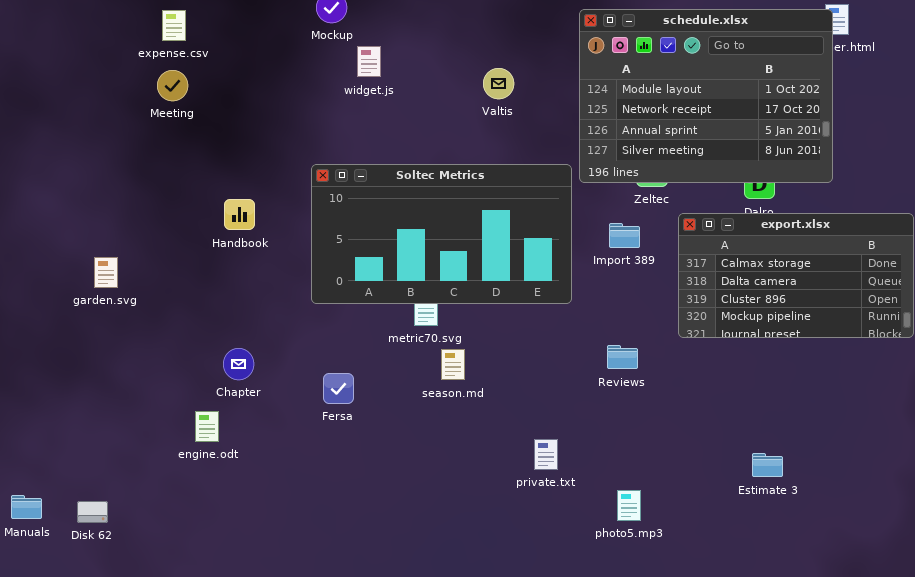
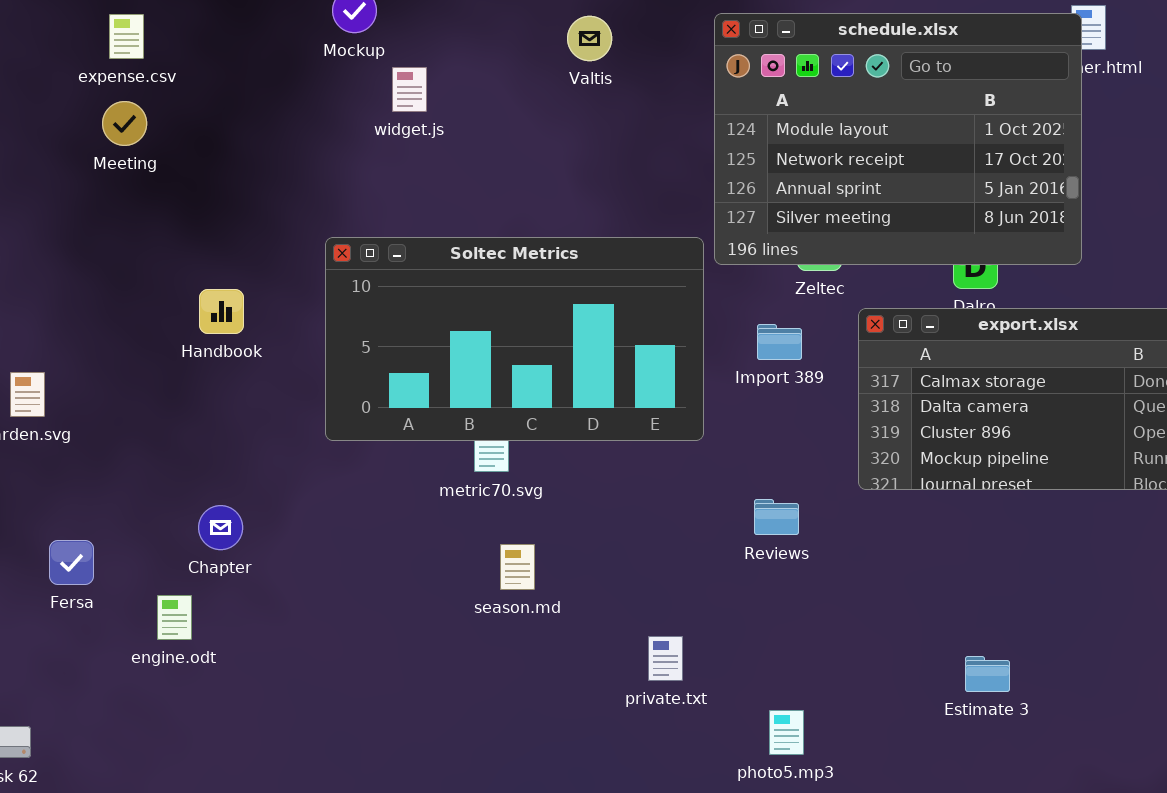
Valtis: [483,68,514,99] -> [567,16,612,61], moved
season.md: [441,349,465,380] -> [500,544,535,590], moved
Fersa: [323,373,354,404] -> [49,540,94,585], moved

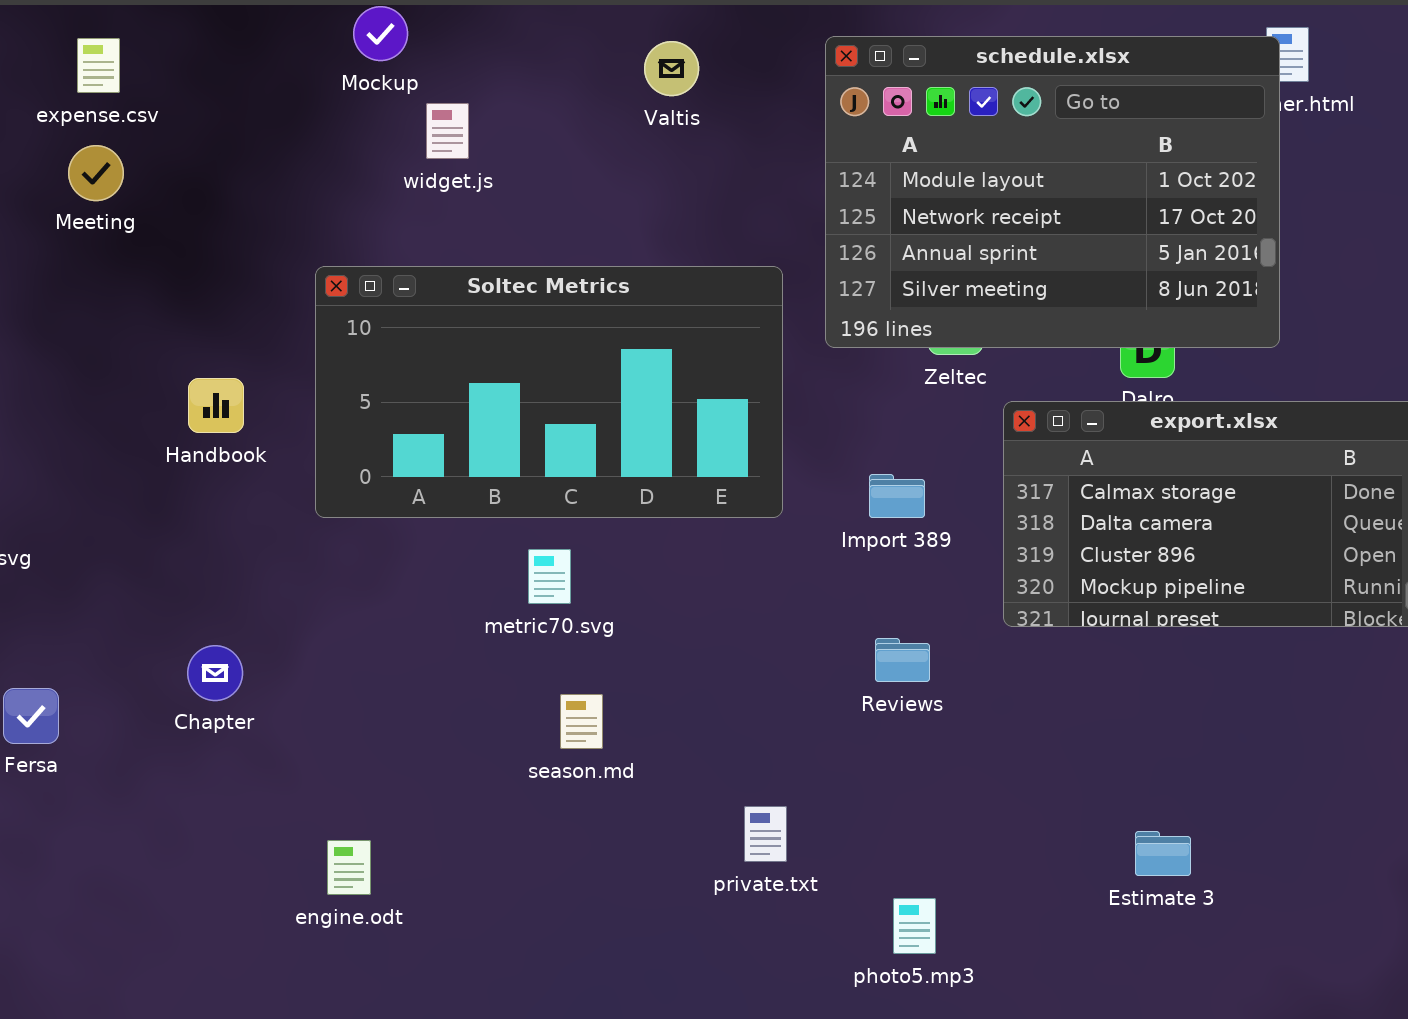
Soltec Metrics: [325,237,704,441] -> [315,266,783,518], moved
Import 389: [757,324,802,360] -> [869,474,925,518], moved
engine.odt: [157,595,192,640] -> [327,840,371,895], moved

